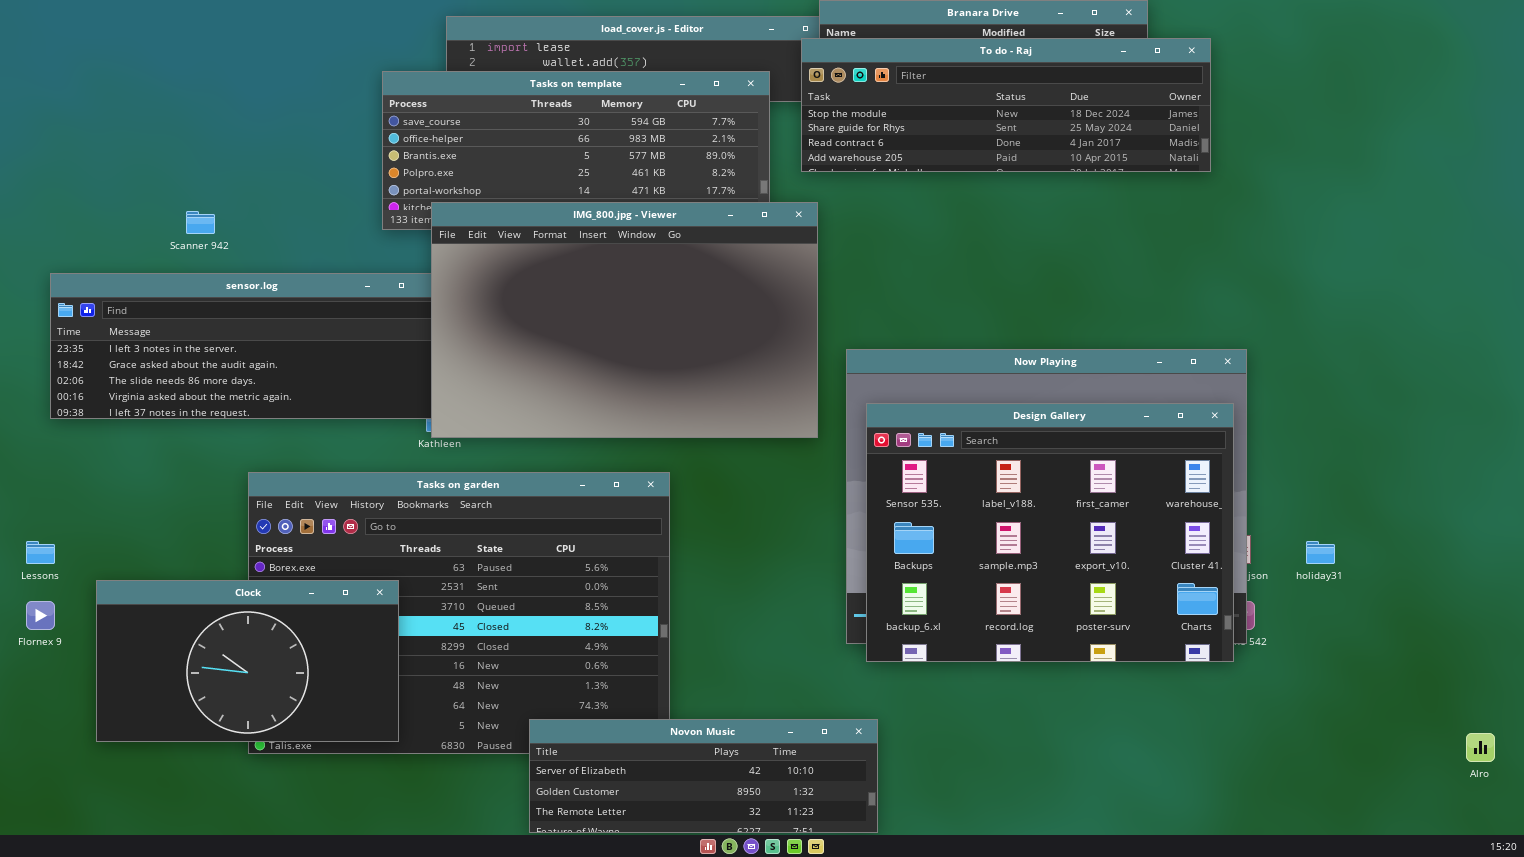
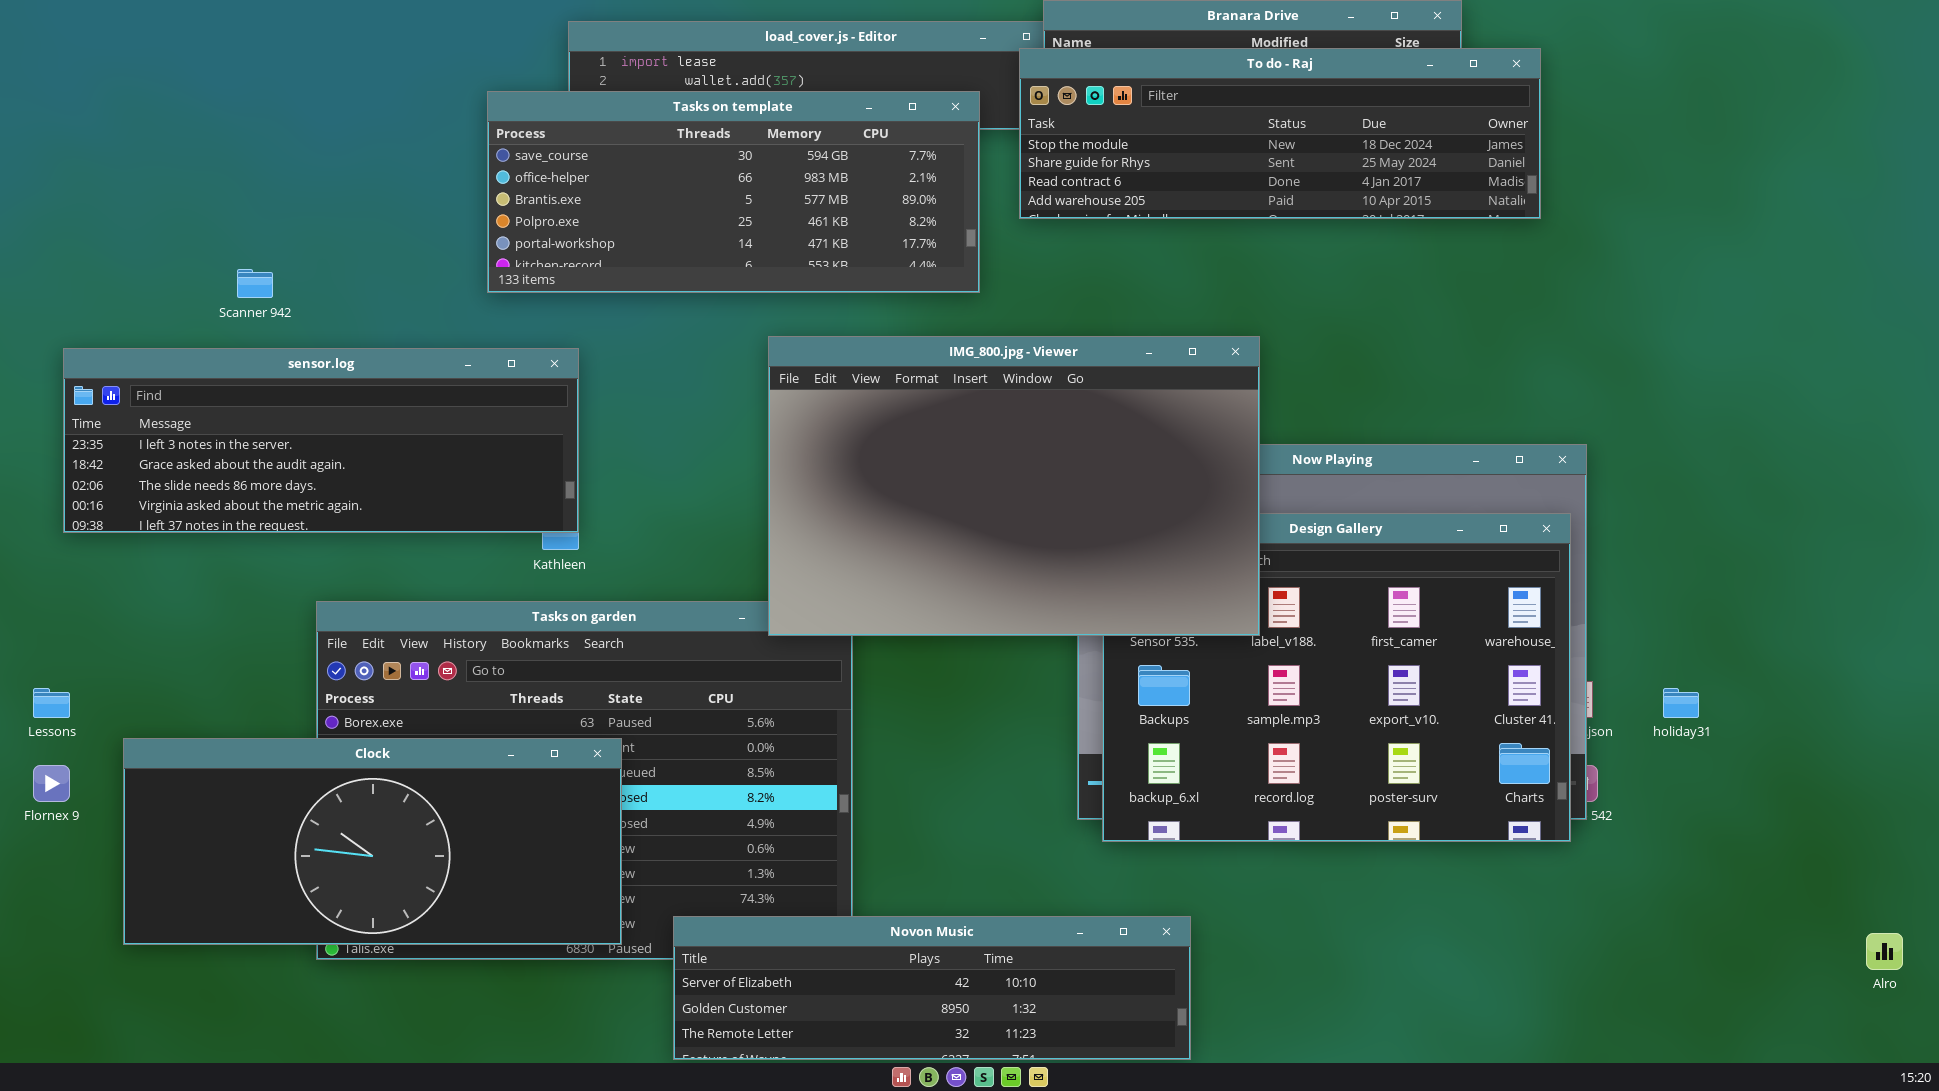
IMG_800.jpg - Viewer: [431,202,818,438] -> [768,336,1260,636], moved
Clock: [96,580,399,742] -> [123,738,622,945], resized
Novon Music: [529,719,878,833] -> [673,916,1191,1060], resized

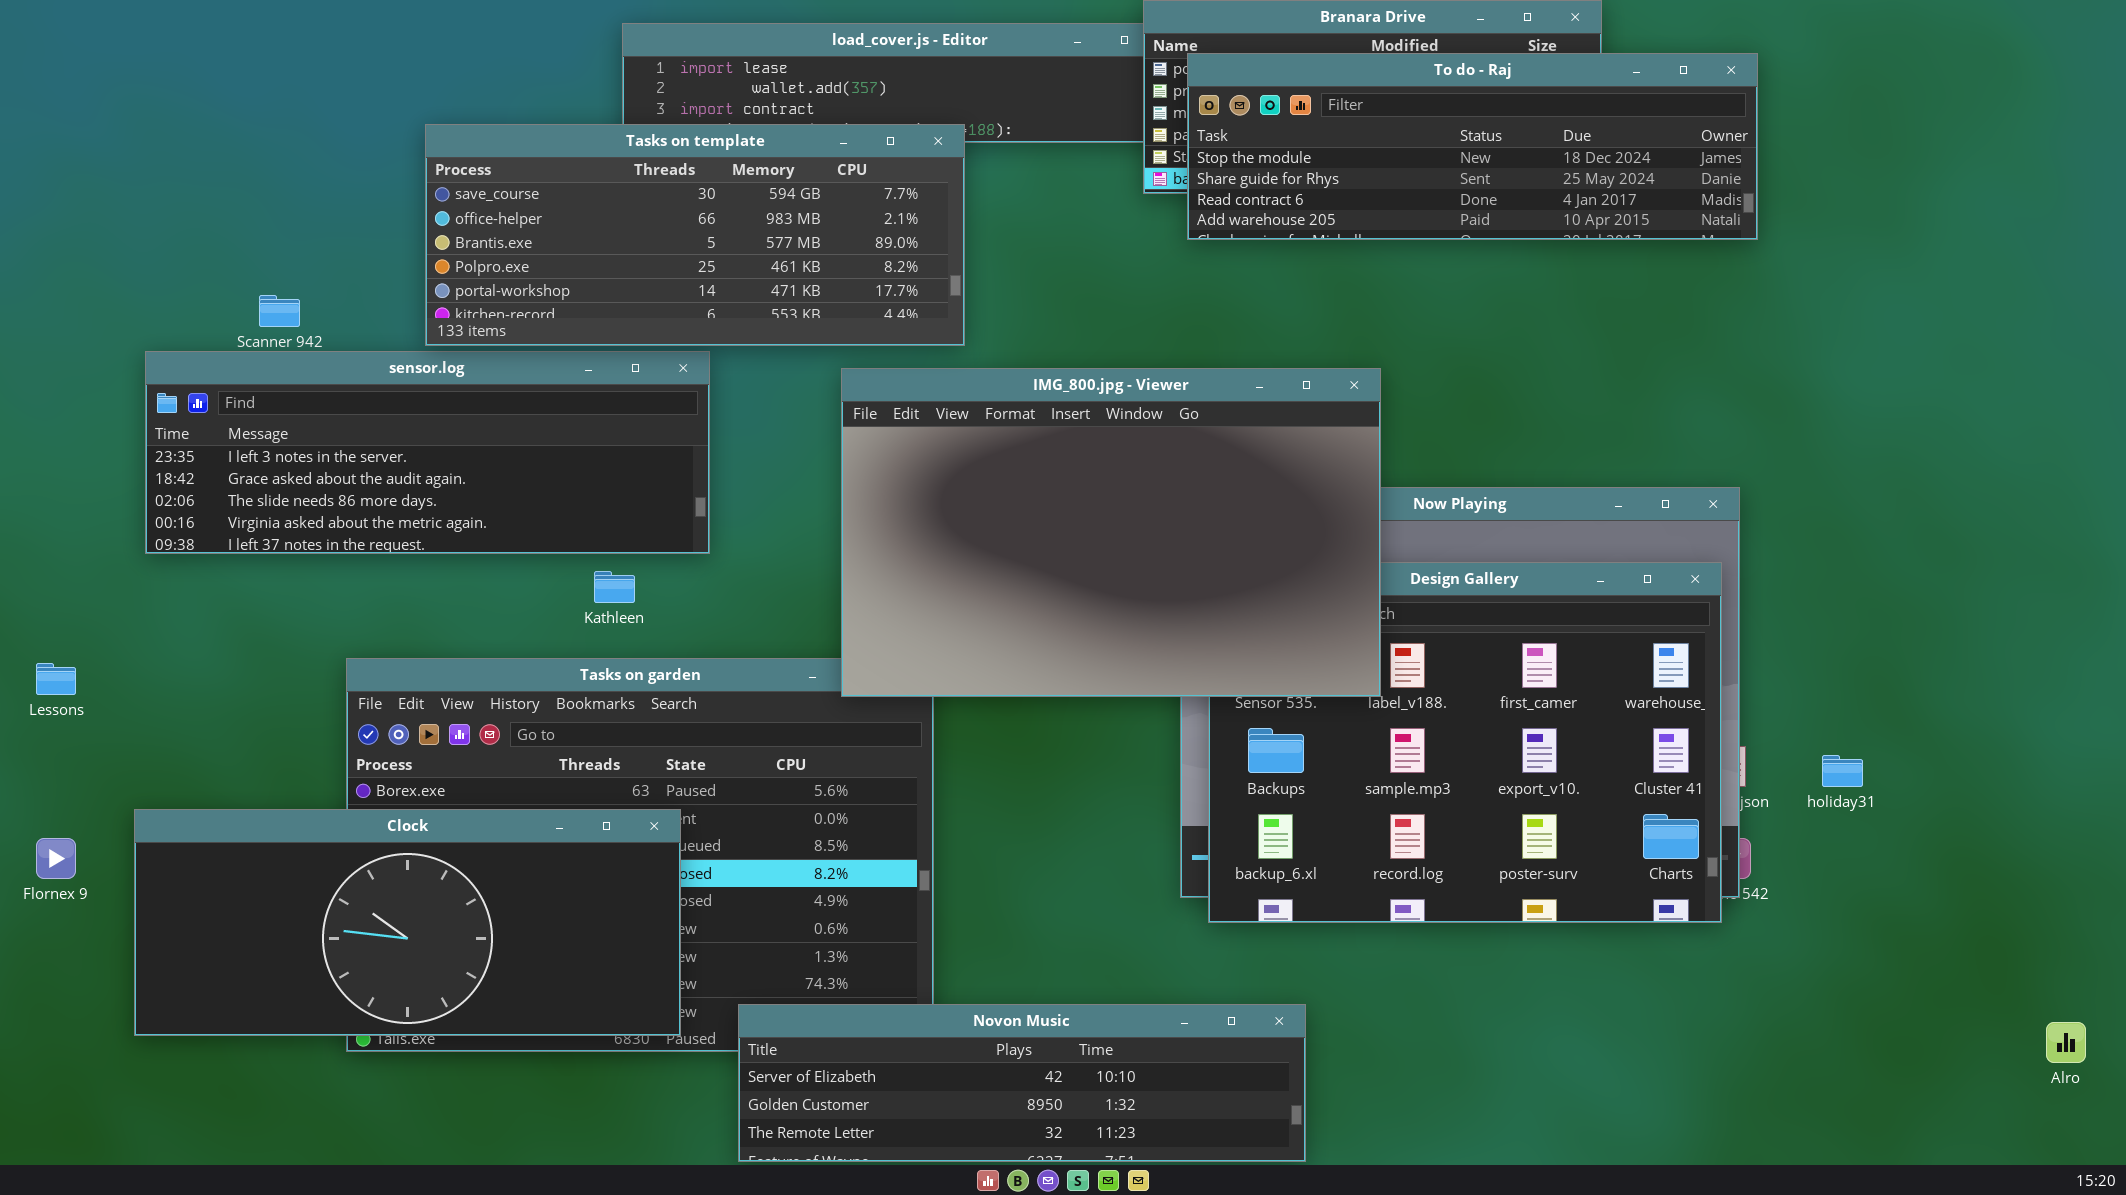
To do - Raj: [1019,48,1541,219] -> [1187,53,1758,240], moved
Tasks on template: [487,91,980,293] -> [425,124,965,346], moved
sensor.log: [63,348,579,533] -> [145,351,710,554], moved
Lessons: [33,688,70,718] -> [36,663,76,695], moved

